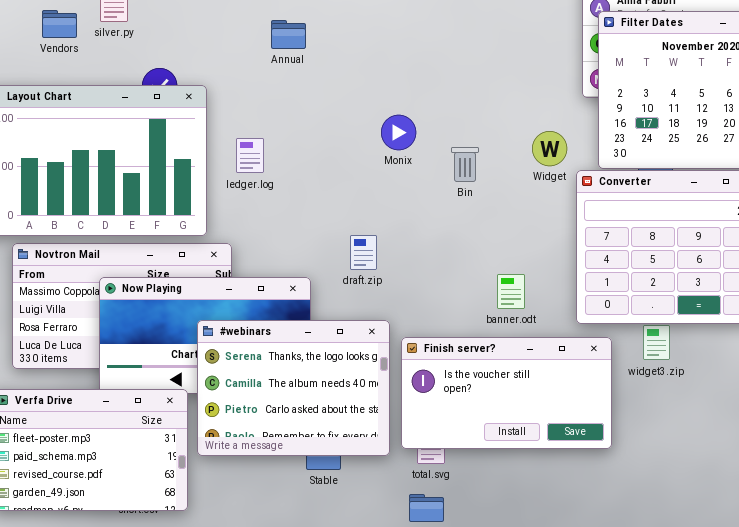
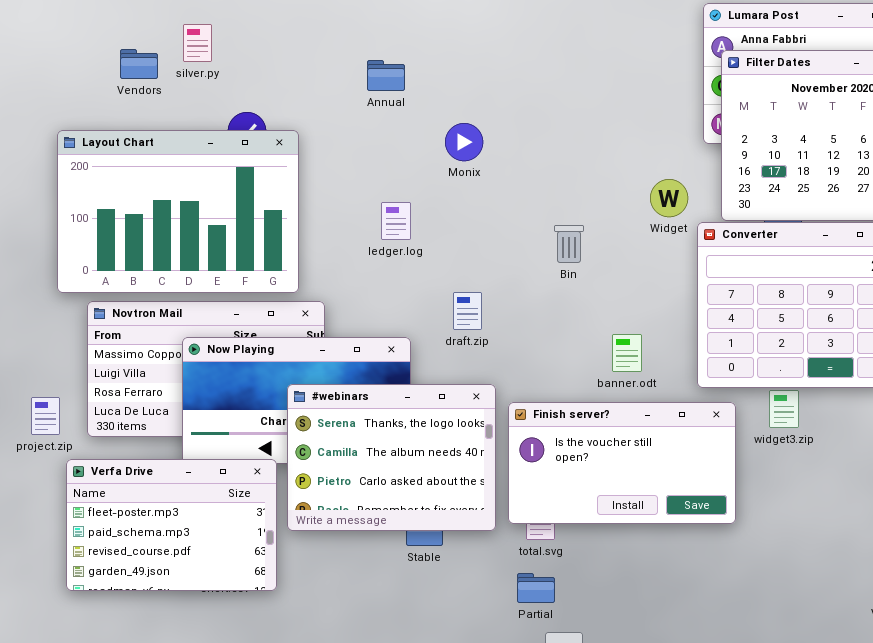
Monix: [381,115,416,150] -> [445,123,483,161], moved
ledger.log: [236,138,264,173] -> [381,202,411,240], moved
Bin: [451,147,479,182] -> [554,225,584,263], moved

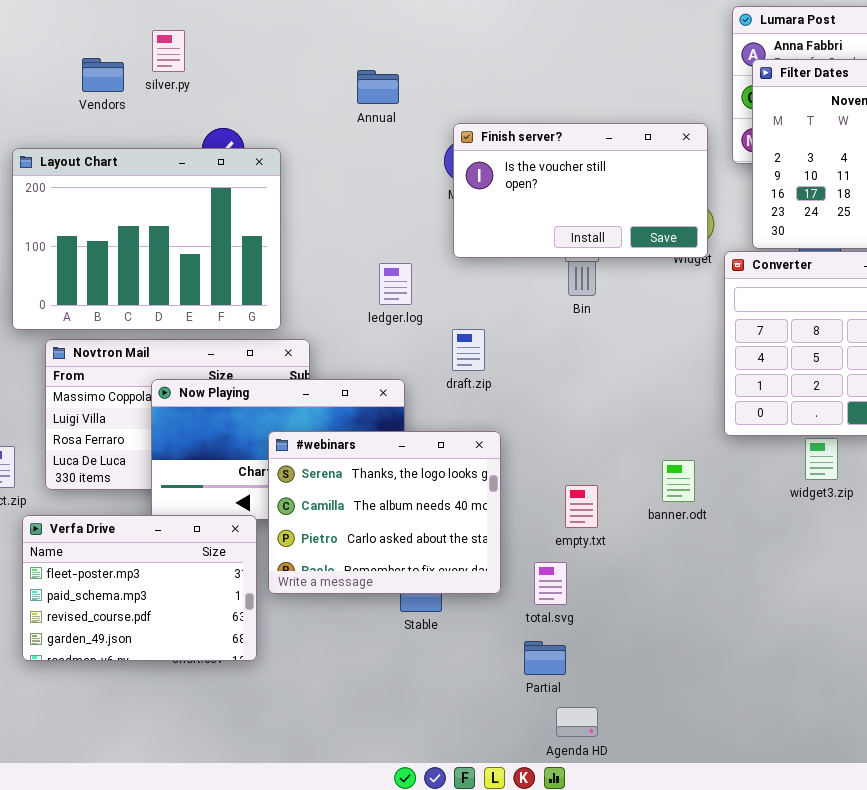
ledger.log: [381,202,411,240] -> [379,263,412,305], moved
banner.odt: [612,334,642,372] -> [662,460,695,502], moved
Finish server?: [508,402,736,524] -> [453,123,708,258], moved

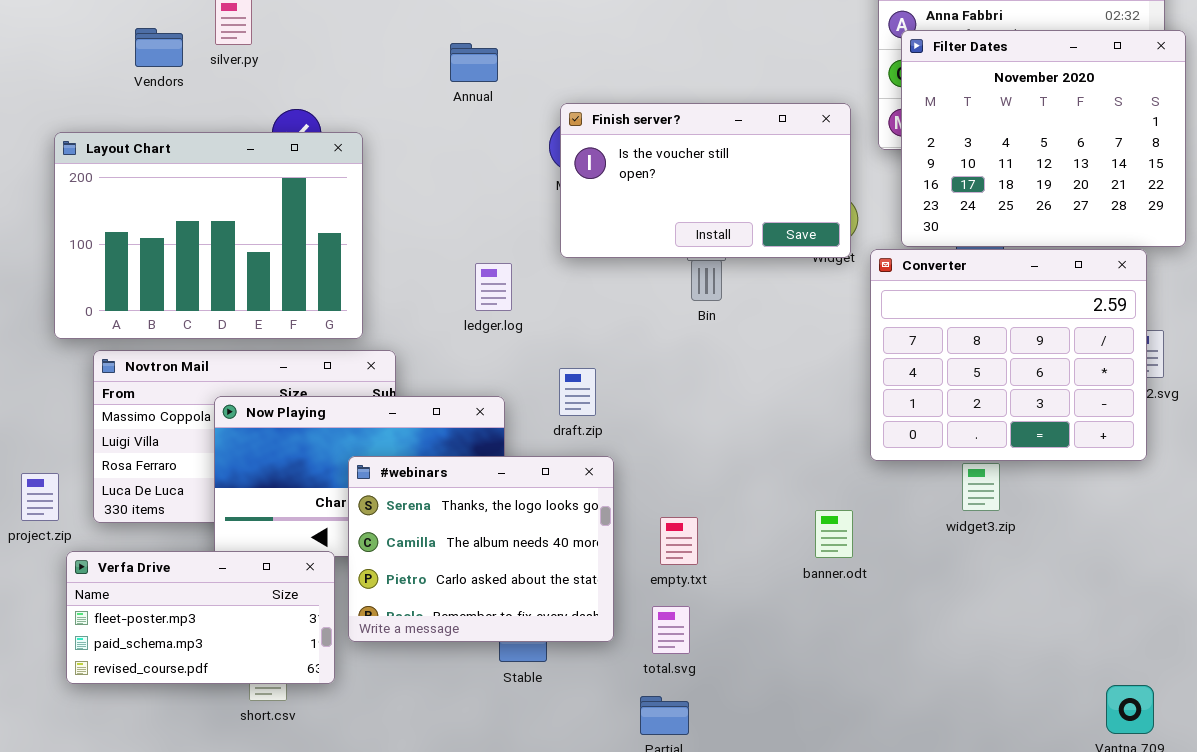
draft.zip: [452,329,485,371] -> [559,368,596,416], moved
banner.odt: [662,460,695,502] -> [815,510,853,558], moved
empty.txt: [565,485,598,528] -> [660,517,698,565], moved
Verfa Drive: [22,515,257,661] -> [66,551,335,684], resized

